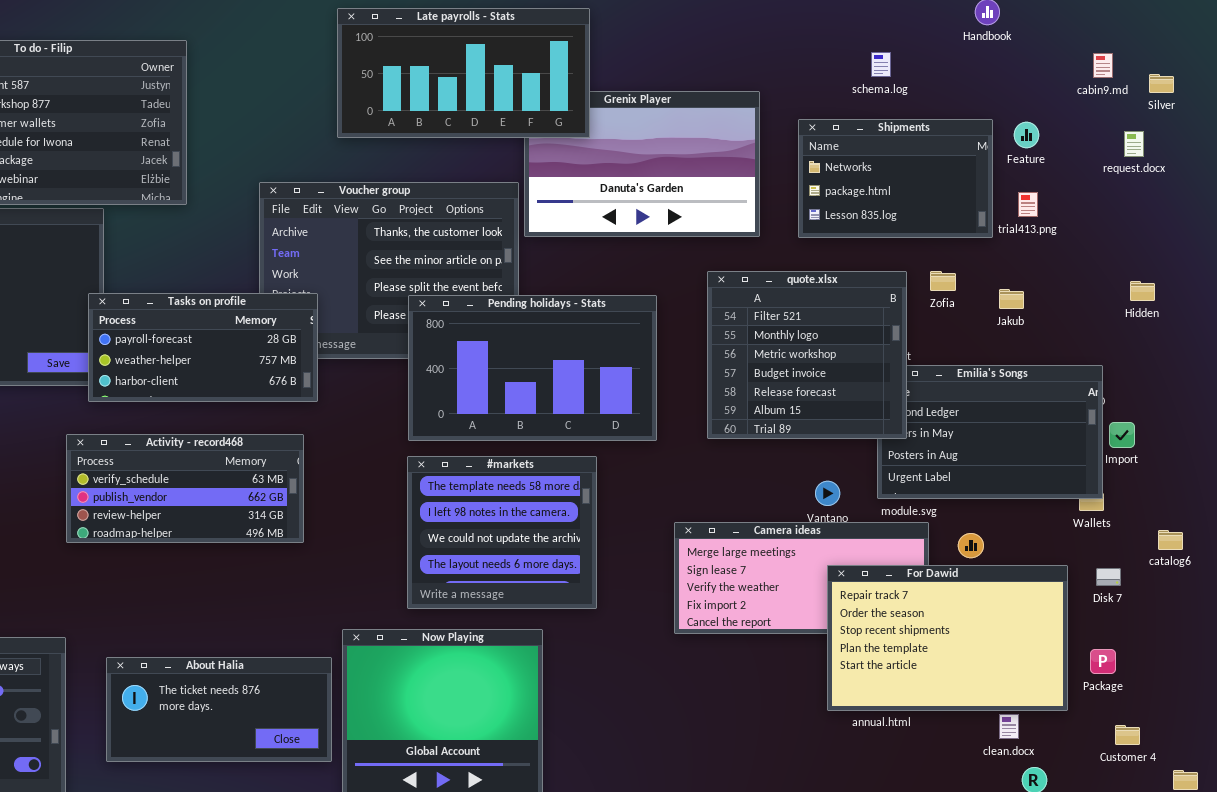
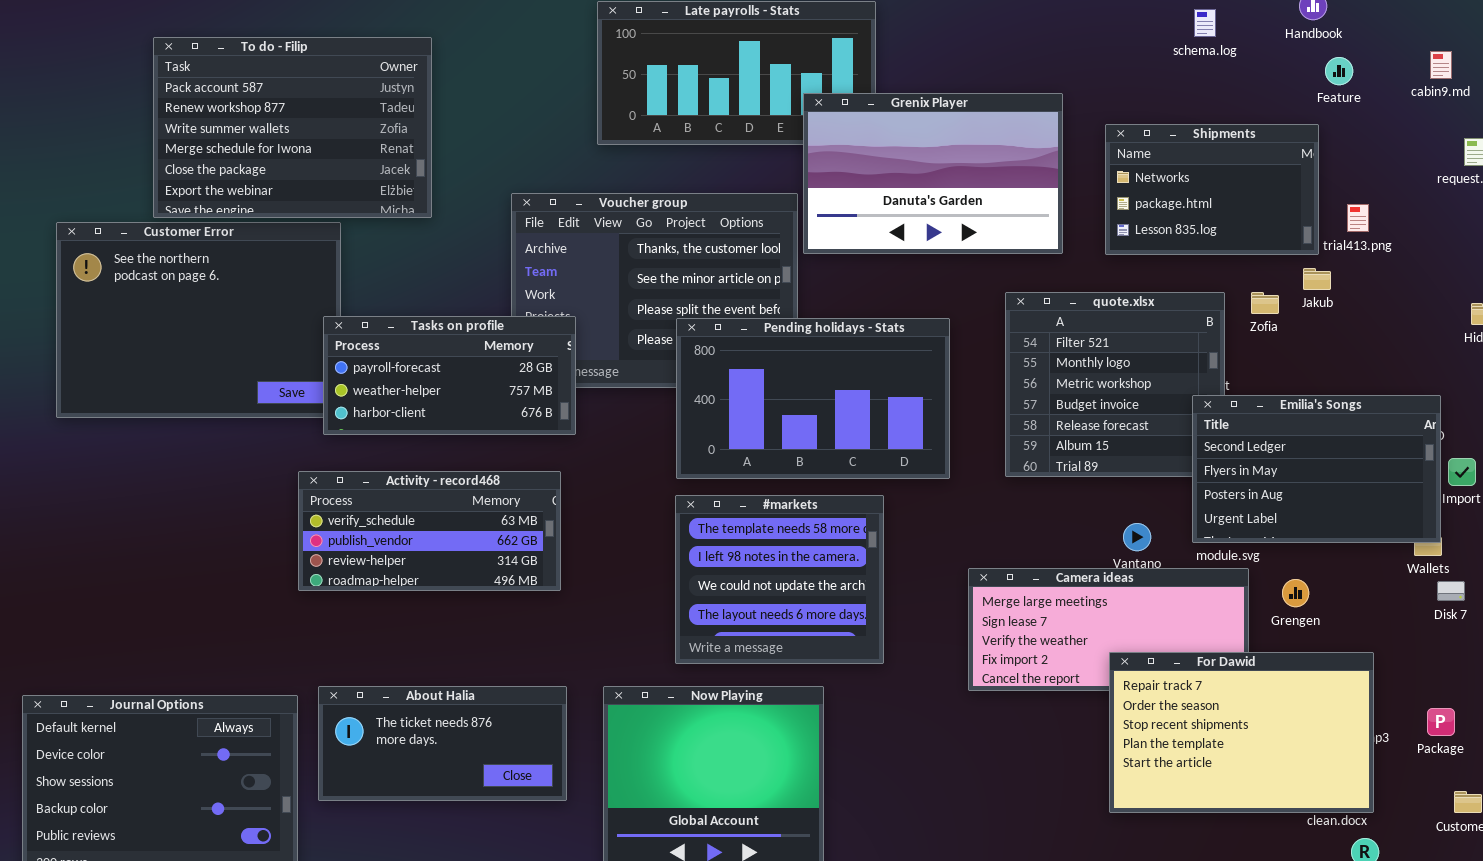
schema.log: [871,52,891,77] -> [1194,9,1216,37], moved
Grenix Player: [524,91,760,237] -> [803,93,1063,254], raised
Feature: [1014,122,1039,148] -> [1325,57,1353,85], moved
Jakub: [999,289,1024,309] -> [1303,268,1331,290], moved
Emilia's Songs: [877,365,1103,499] -> [1192,395,1441,543], raised
For Dawid: [827,565,1068,711] -> [1109,652,1374,813], moved
Disk 7: [1096,568,1121,586] -> [1437,581,1465,601], moved
About Halia: [106,657,332,762] -> [318,686,567,801], moved

